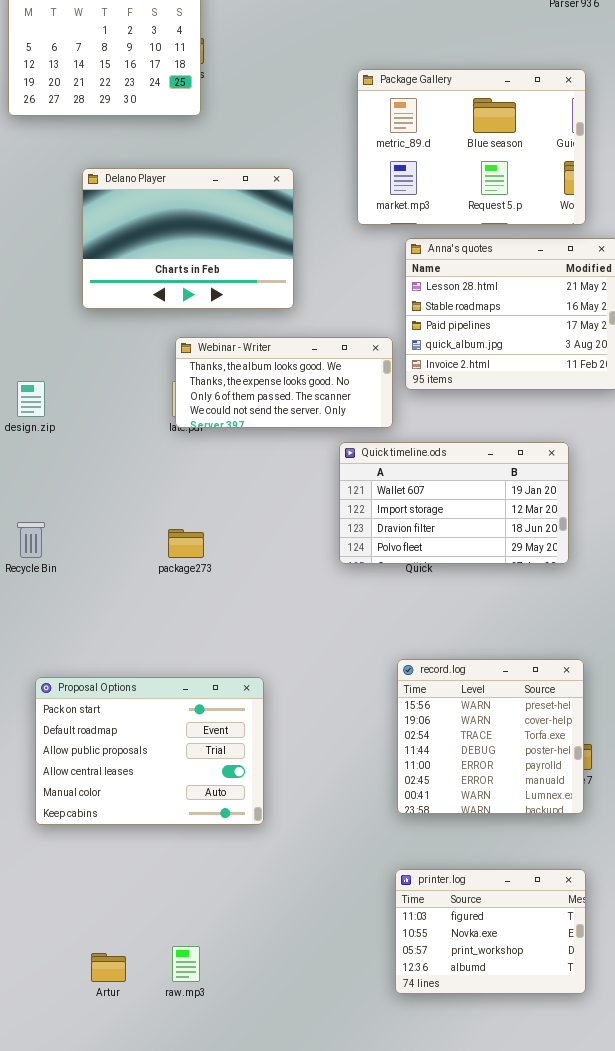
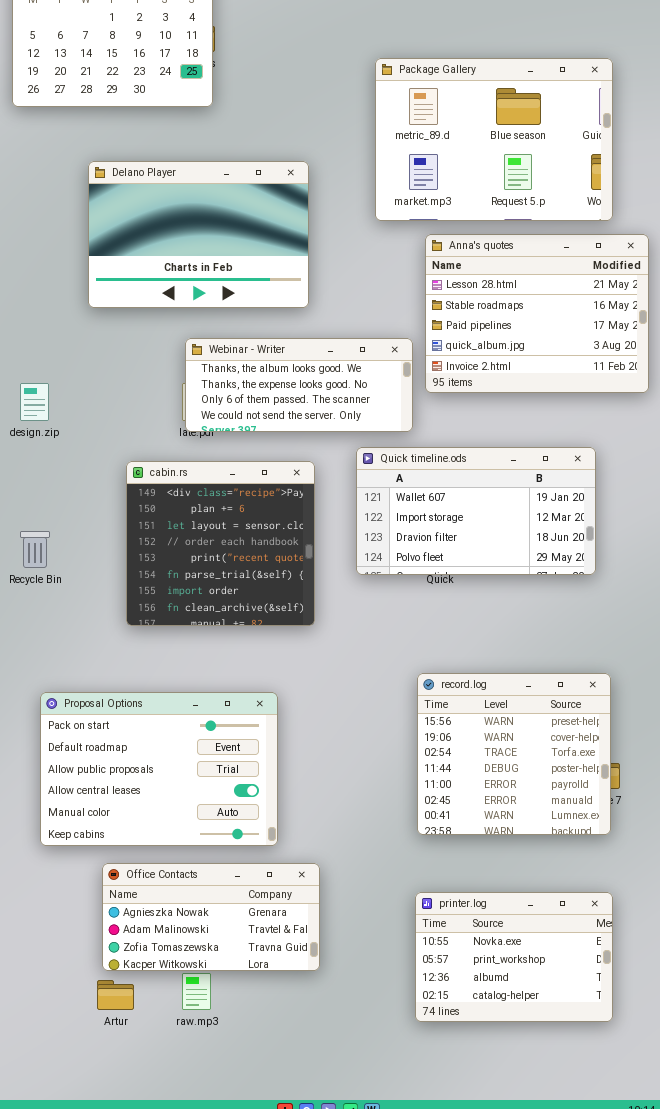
cabin.rs: none -> [126,461,315,626], opened
Office Contacts: none -> [102,863,320,971], opened
printer.log: [395,869,586,994] -> [415,892,613,1022], scrolled down 1 row

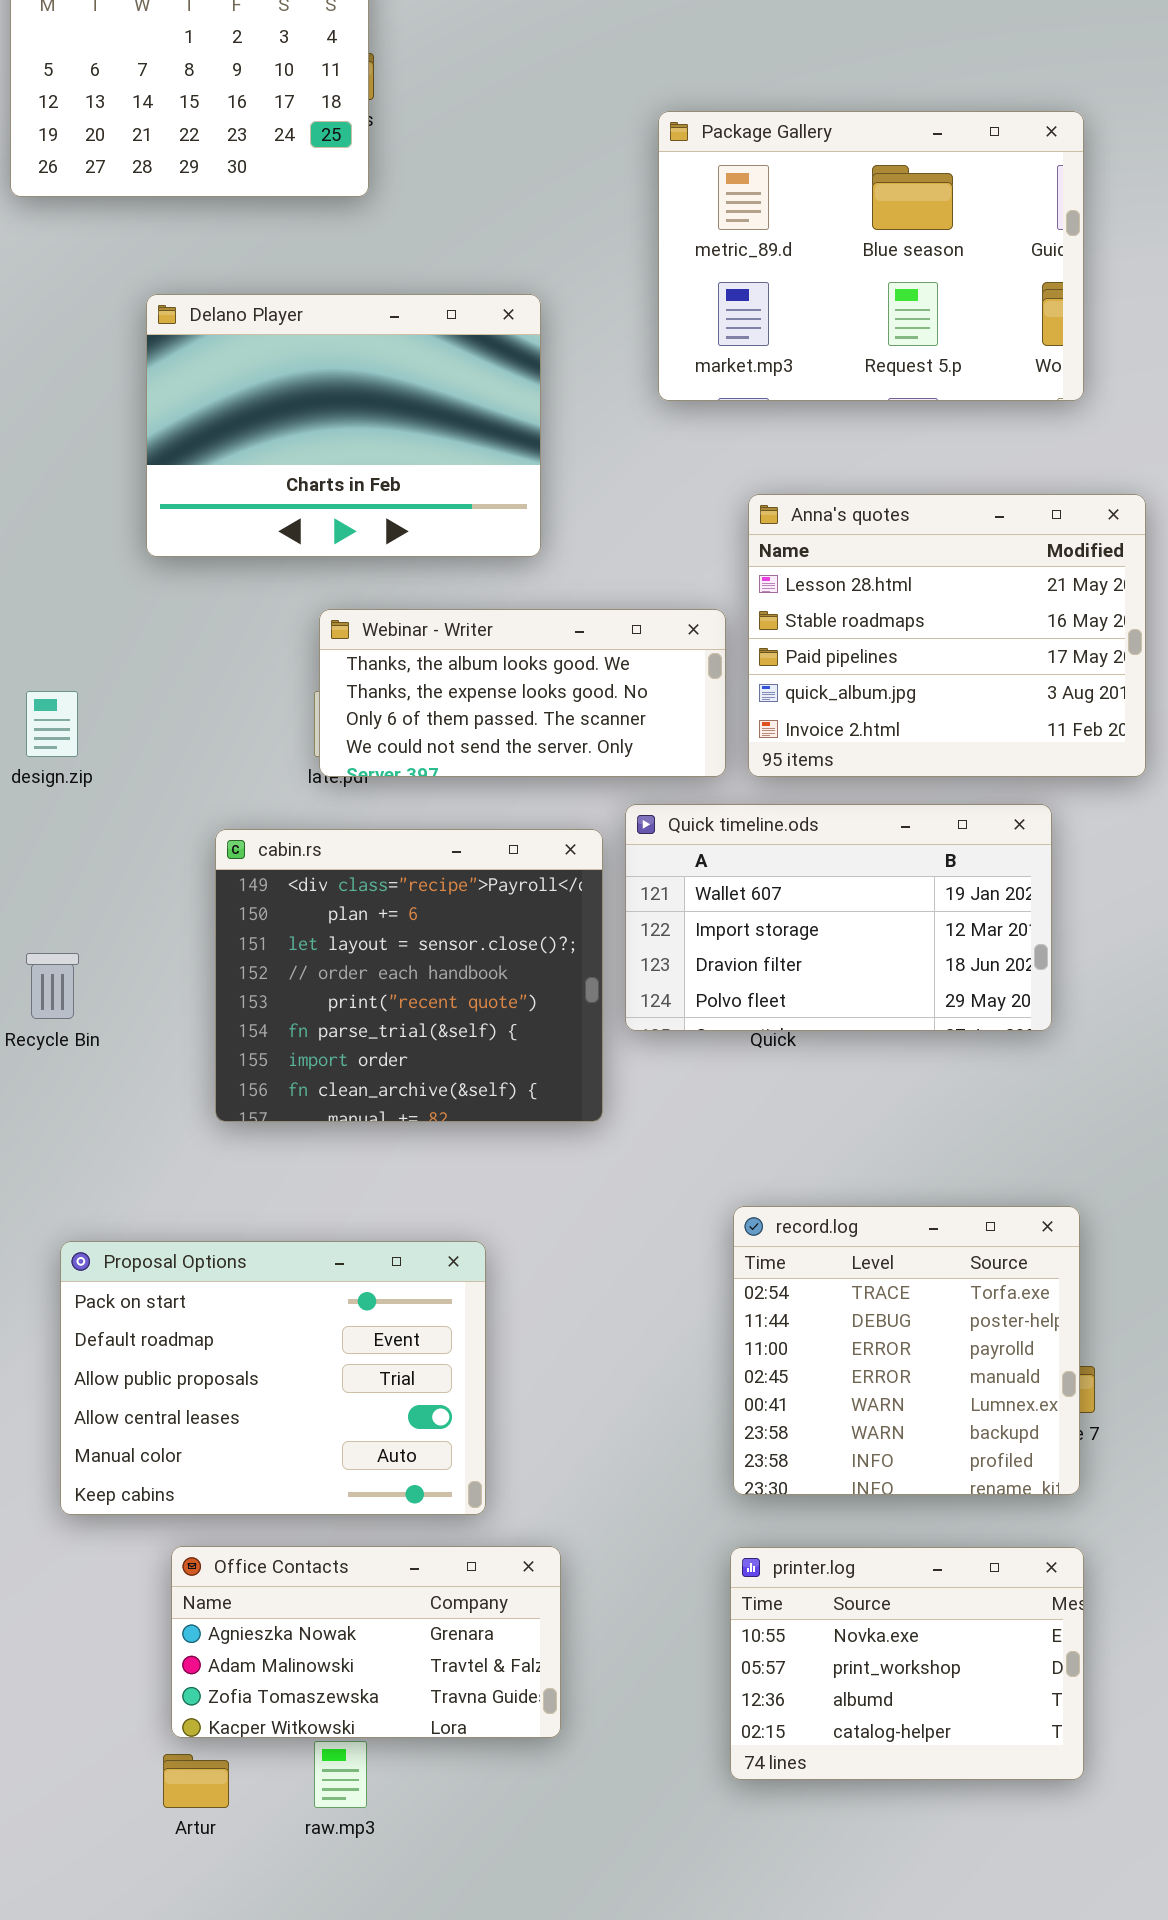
Anna's quotes: [425,234,649,393] -> [748,494,1146,777], moved
cabin.rs: [126,461,315,626] -> [215,829,603,1122], resized
record.log: [417,673,611,835] -> [733,1206,1080,1495], scrolled down 2 rows
printer.log: [415,892,613,1022] -> [730,1547,1084,1780], moved

